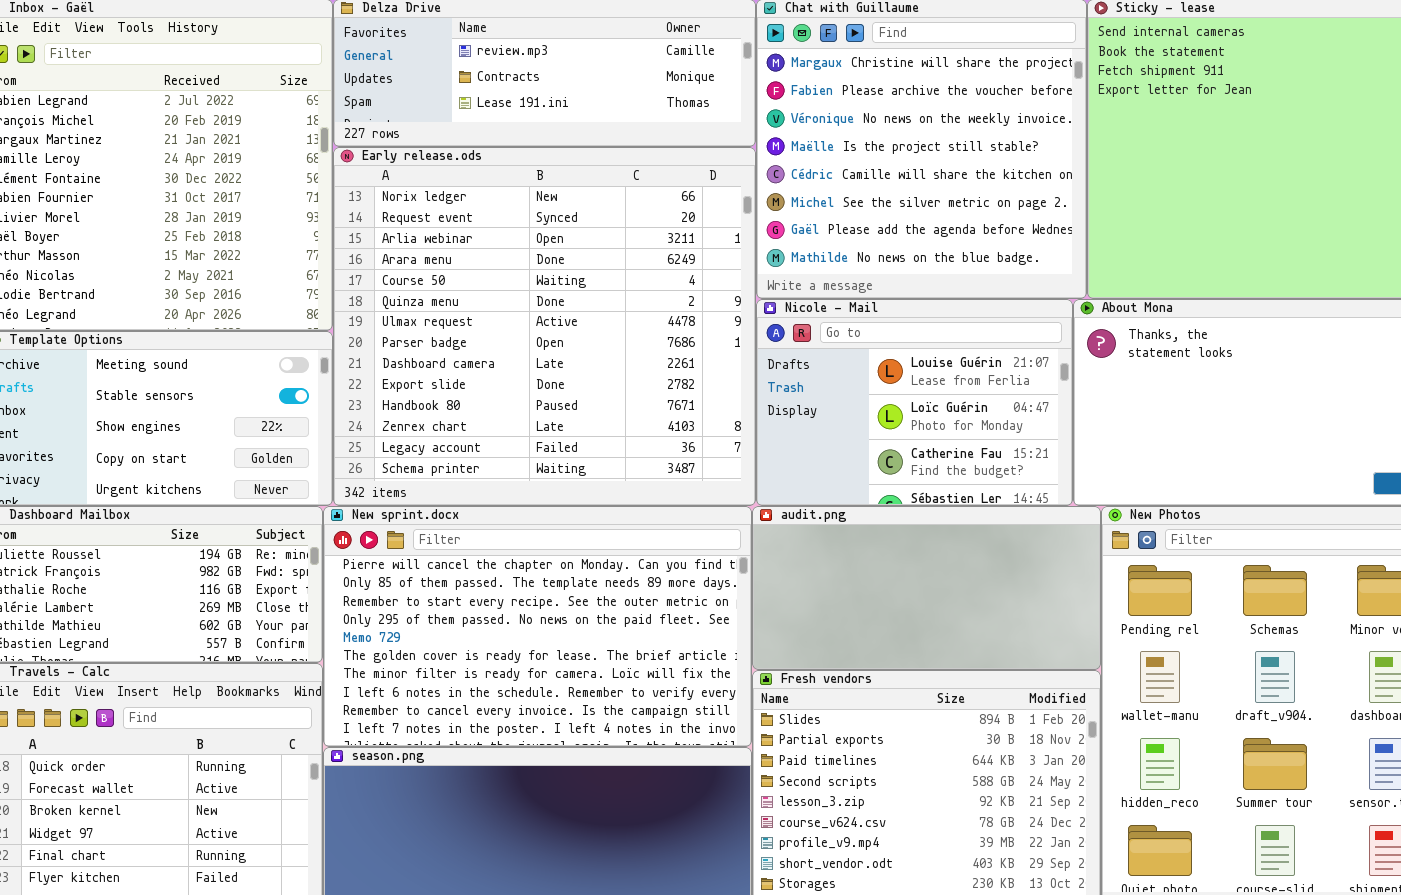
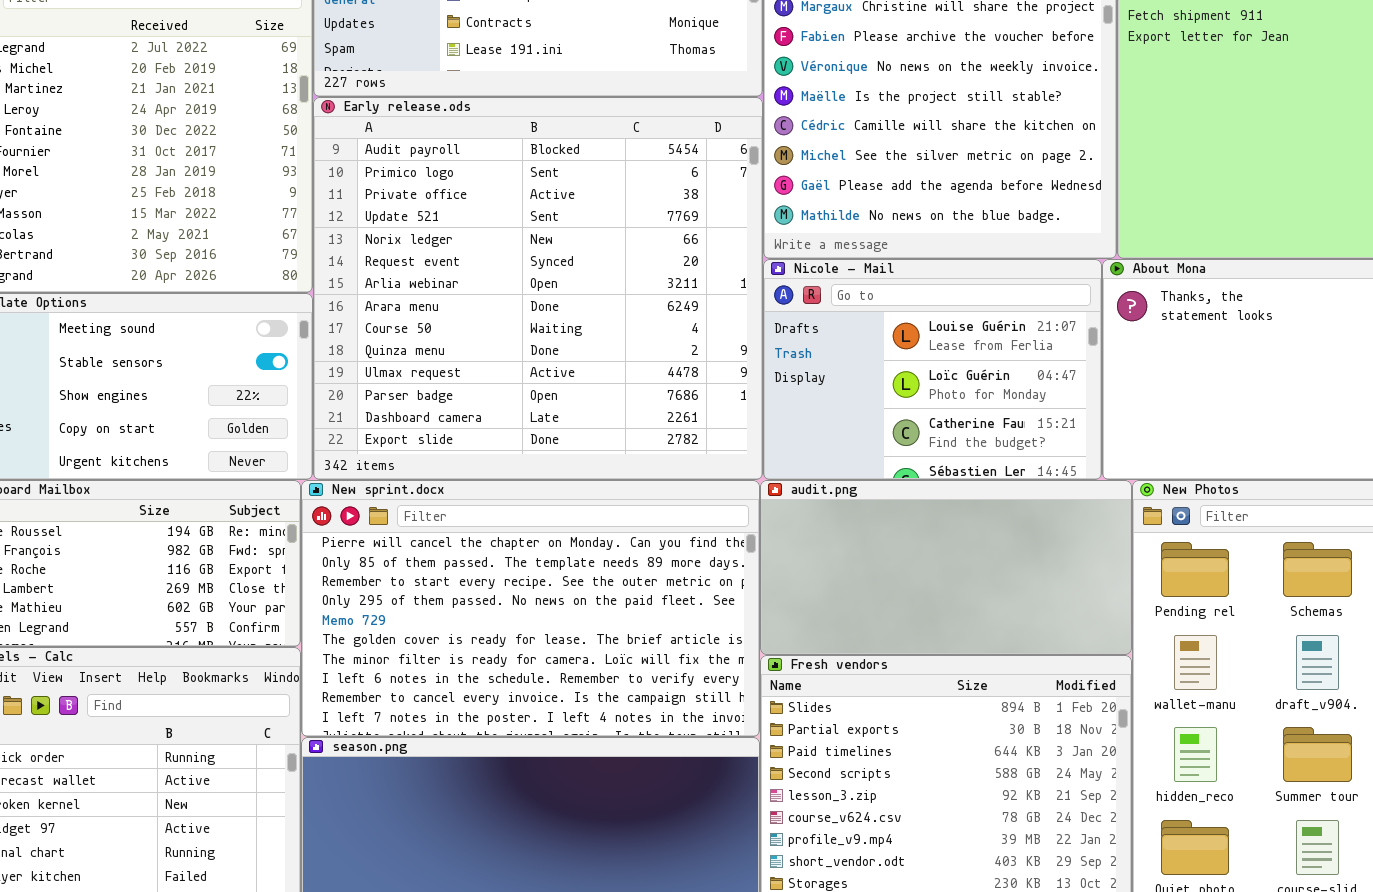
Early release.ods: [333,147,756,506] -> [313,97,763,480], scrolled up 4 rows

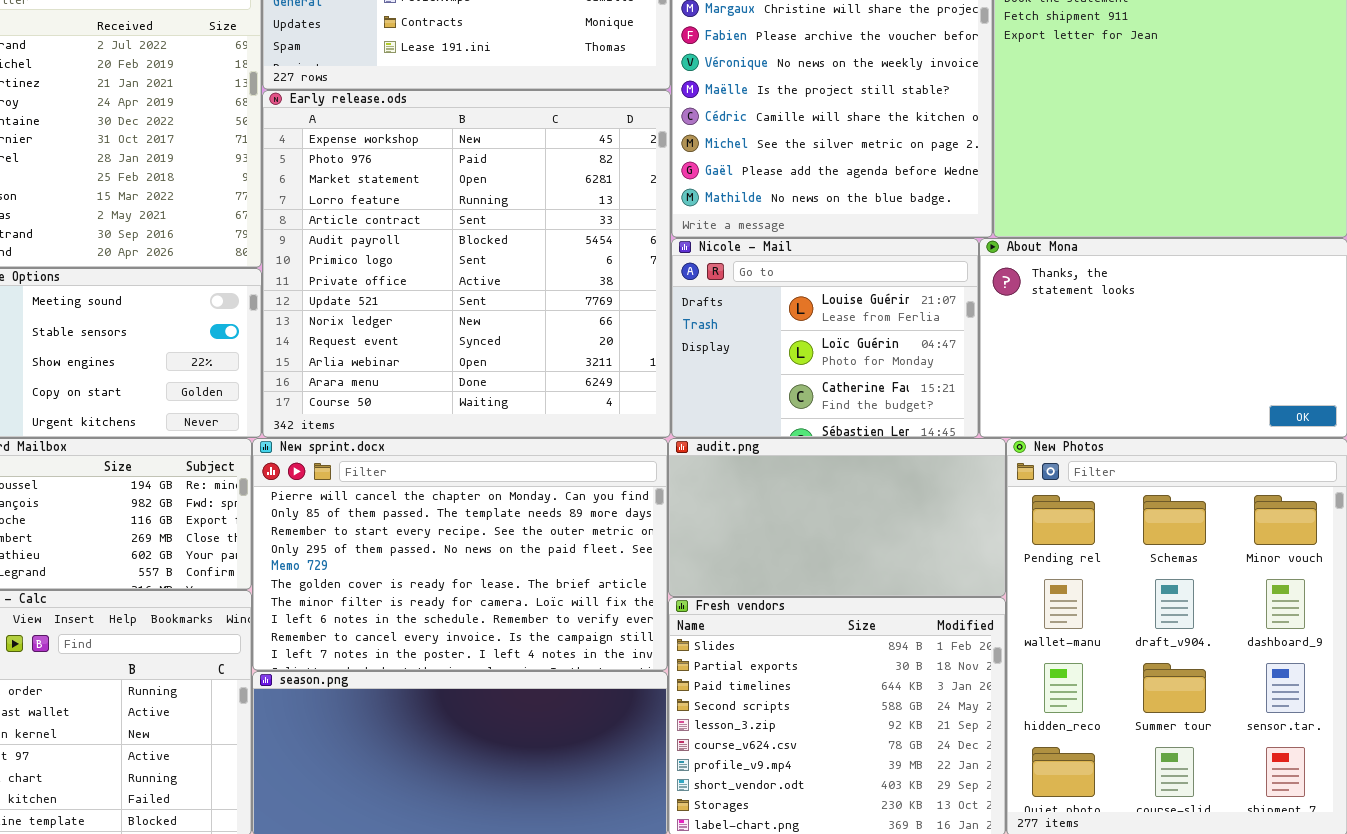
Early release.ods: [313,97,763,480] -> [262,90,671,438], scrolled up 5 rows

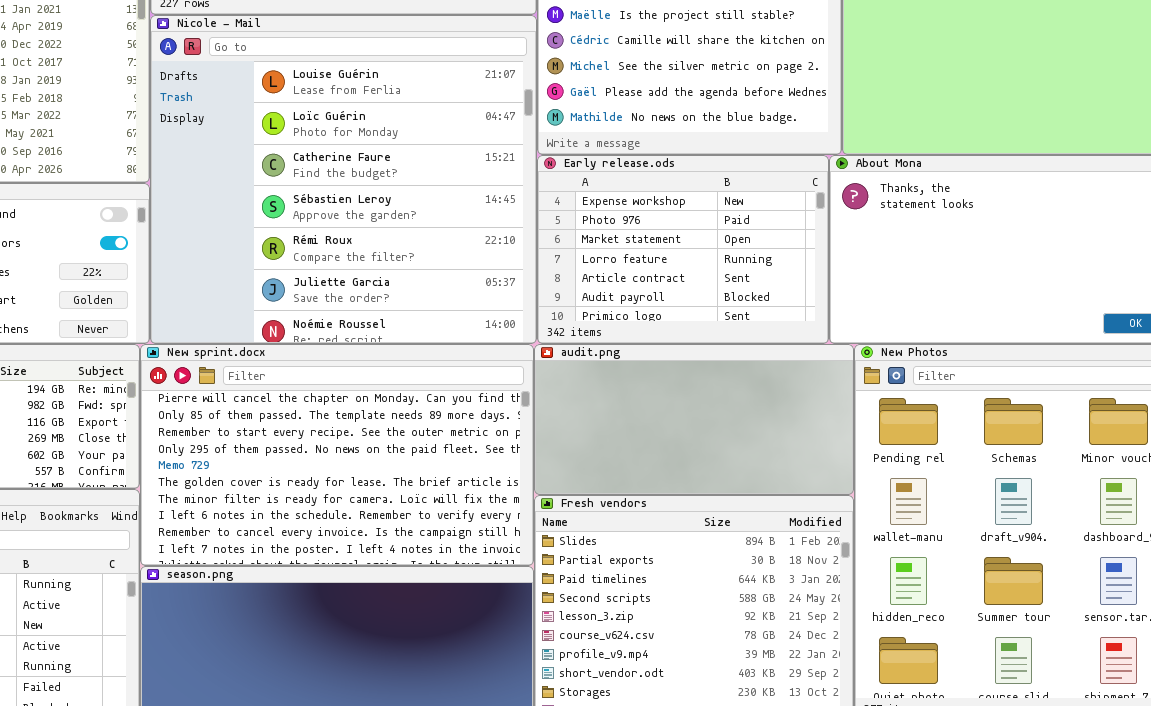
Early release.ods: [262,90,671,438] -> [537,155,829,344], moved, resized
Nicole - Mail: [671,238,979,438] -> [150,15,537,344], moved, resized

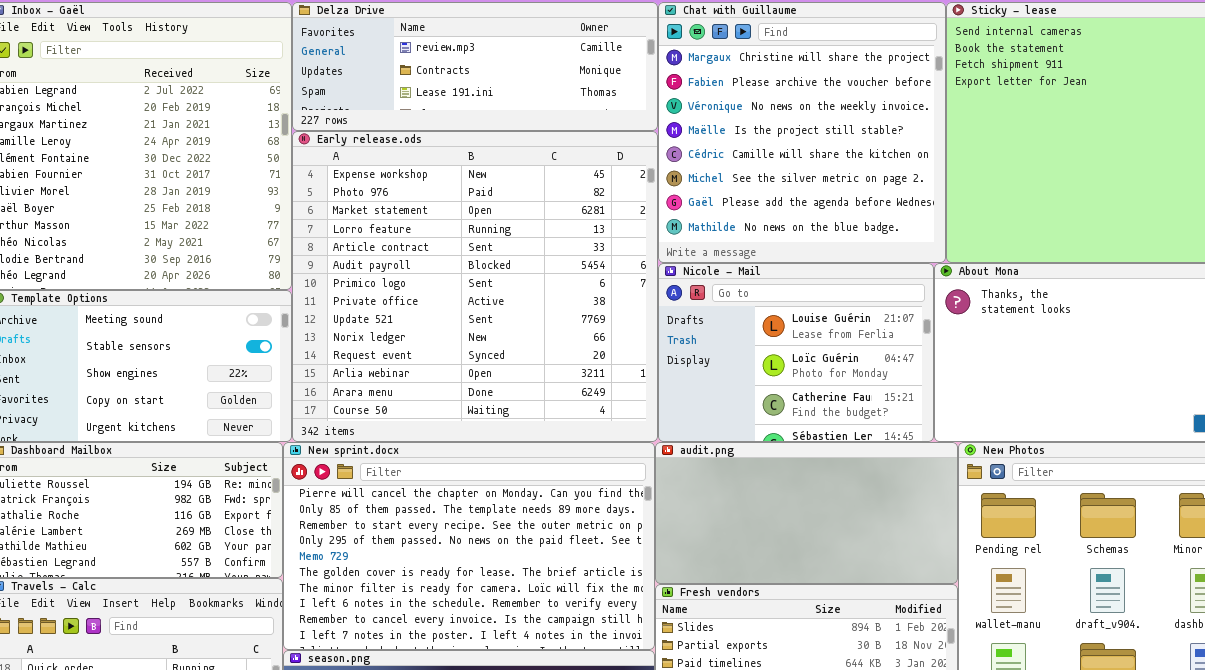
Nicole - Mail: [150,15,537,344] -> [658,263,934,442], moved, resized
Early release.ods: [537,155,829,344] -> [292,131,658,442], moved, resized

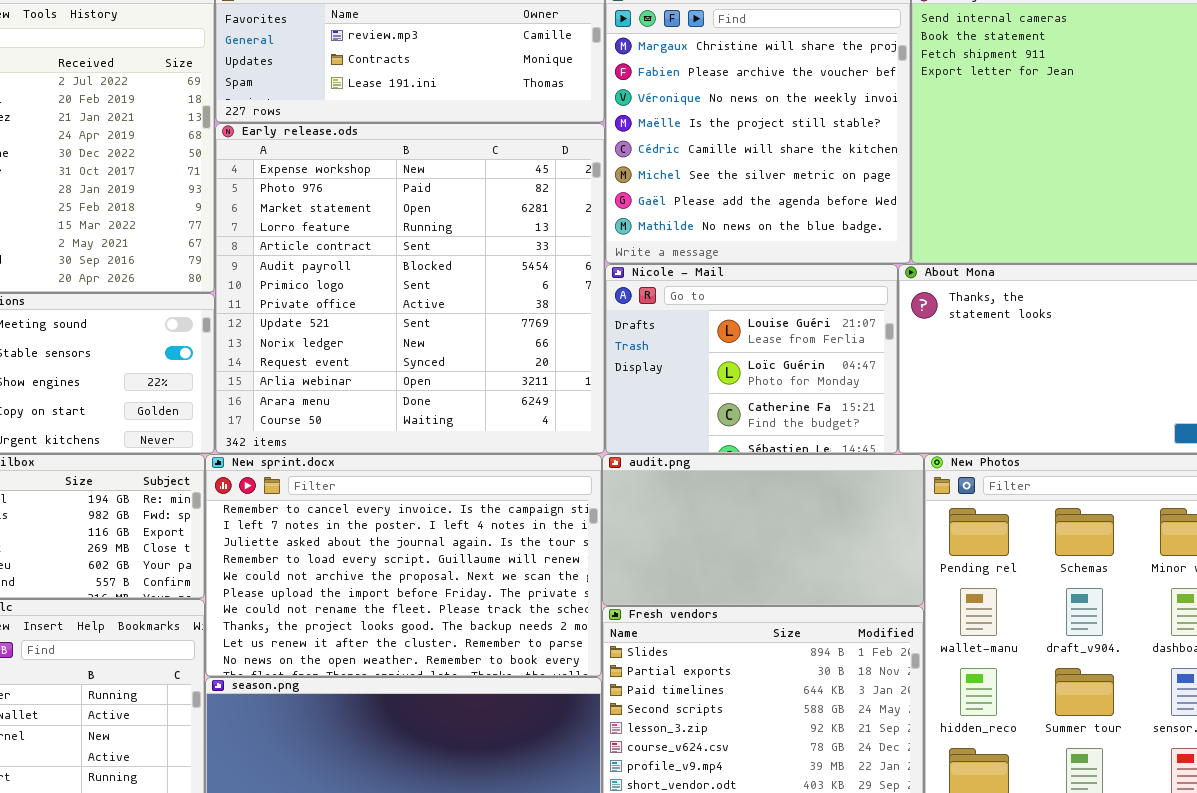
New sprint.docx: [283,442,655,650] -> [205,454,602,677], scrolled down 8 rows

